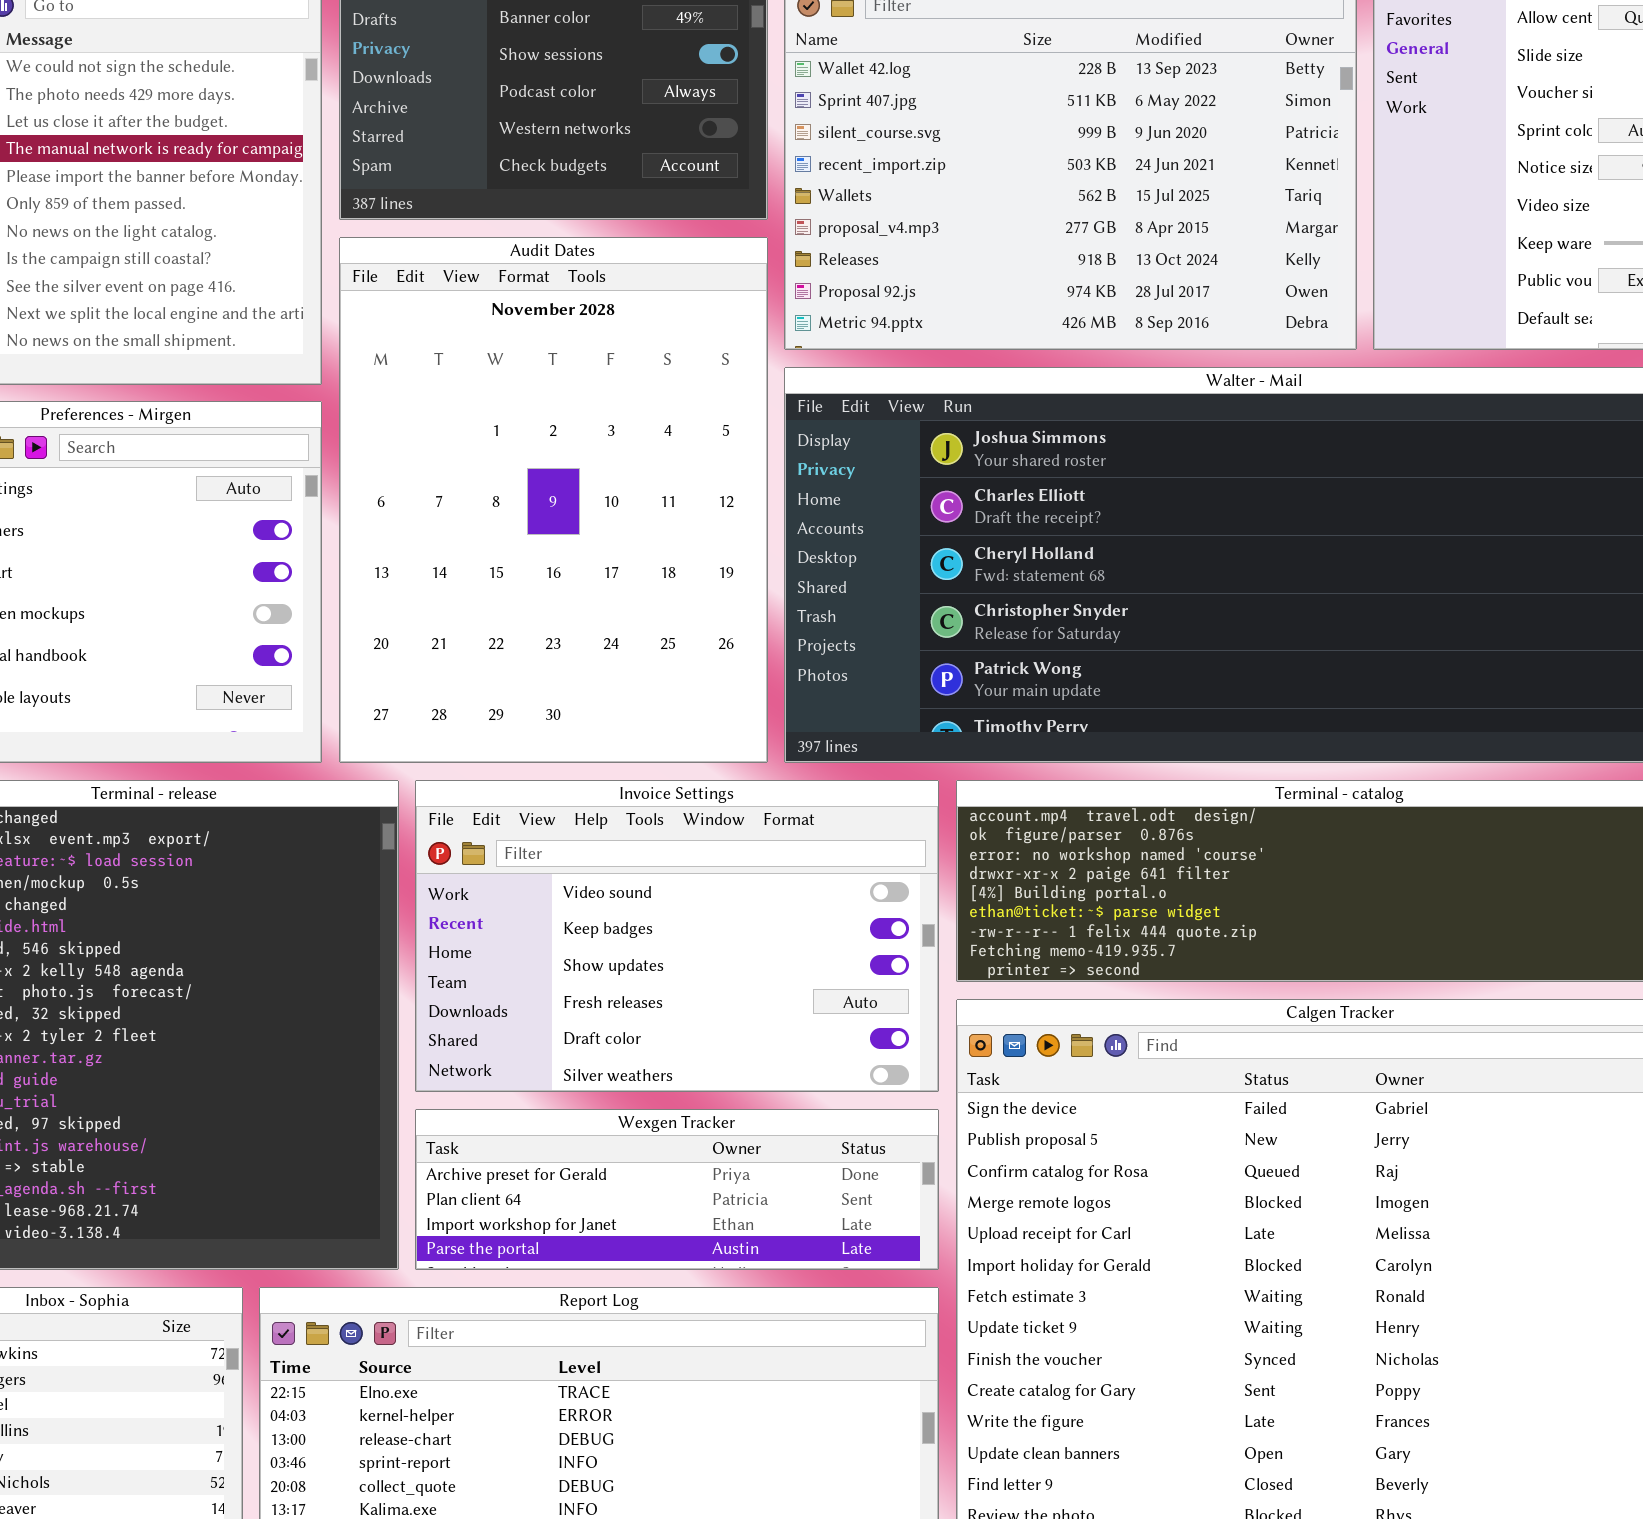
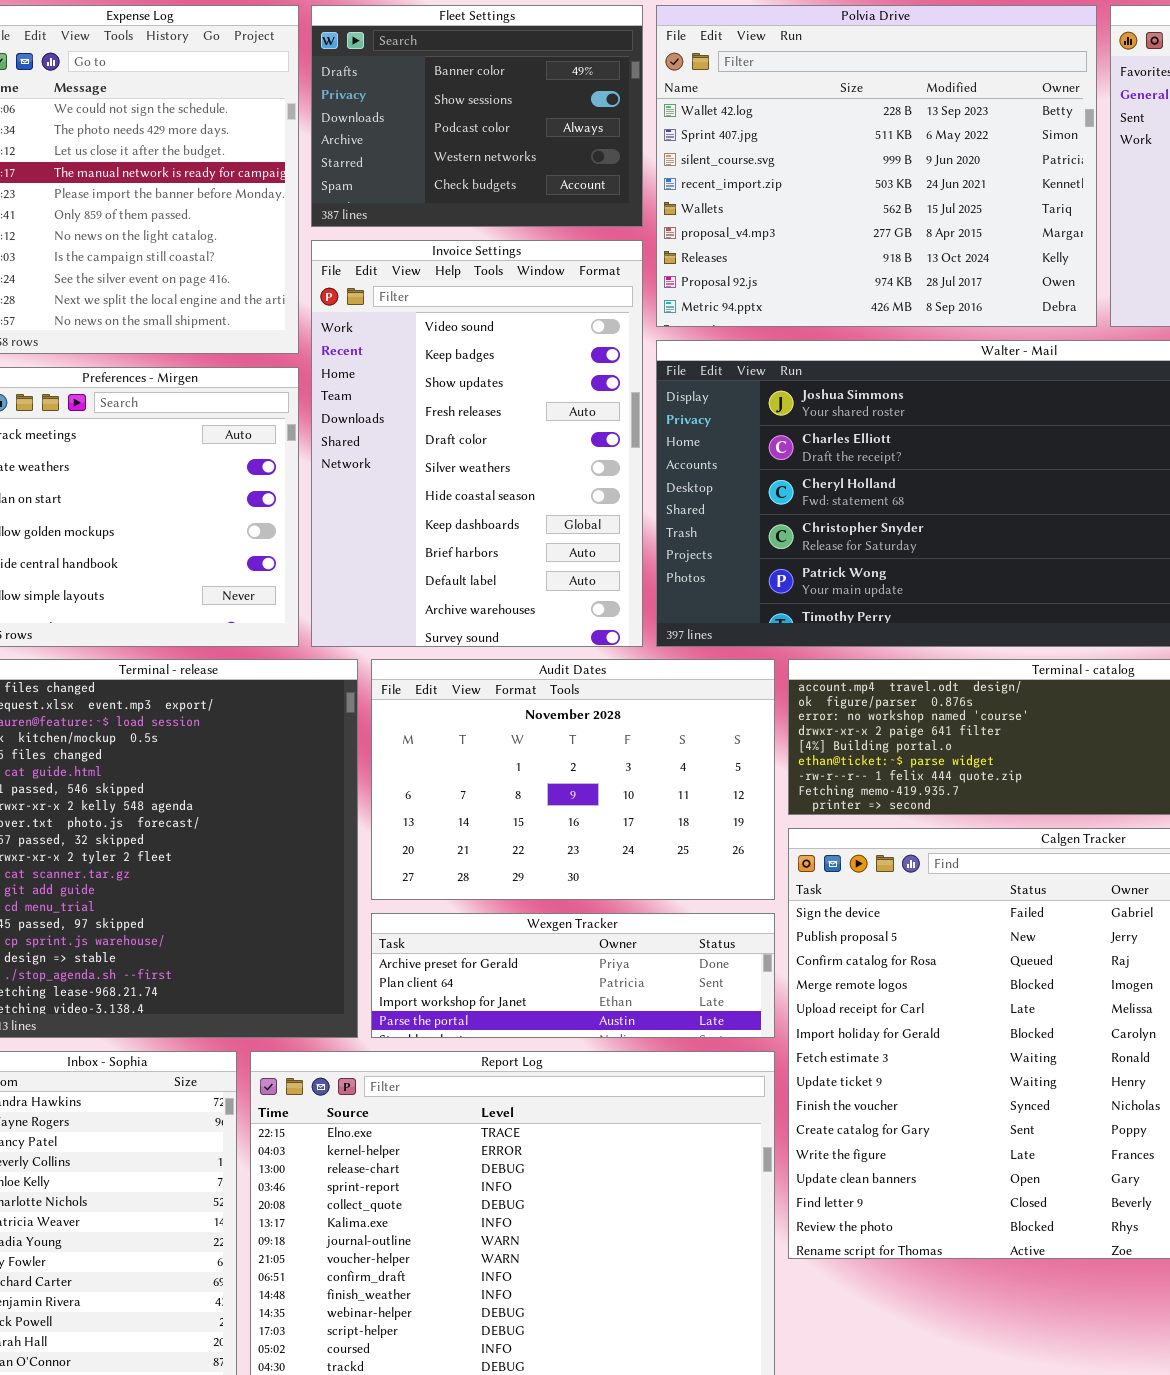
Audit Dates: [339,237,768,763] -> [371,659,775,900], moved, resized
Invoice Settings: [415,780,939,1092] -> [311,240,643,647], moved, resized

